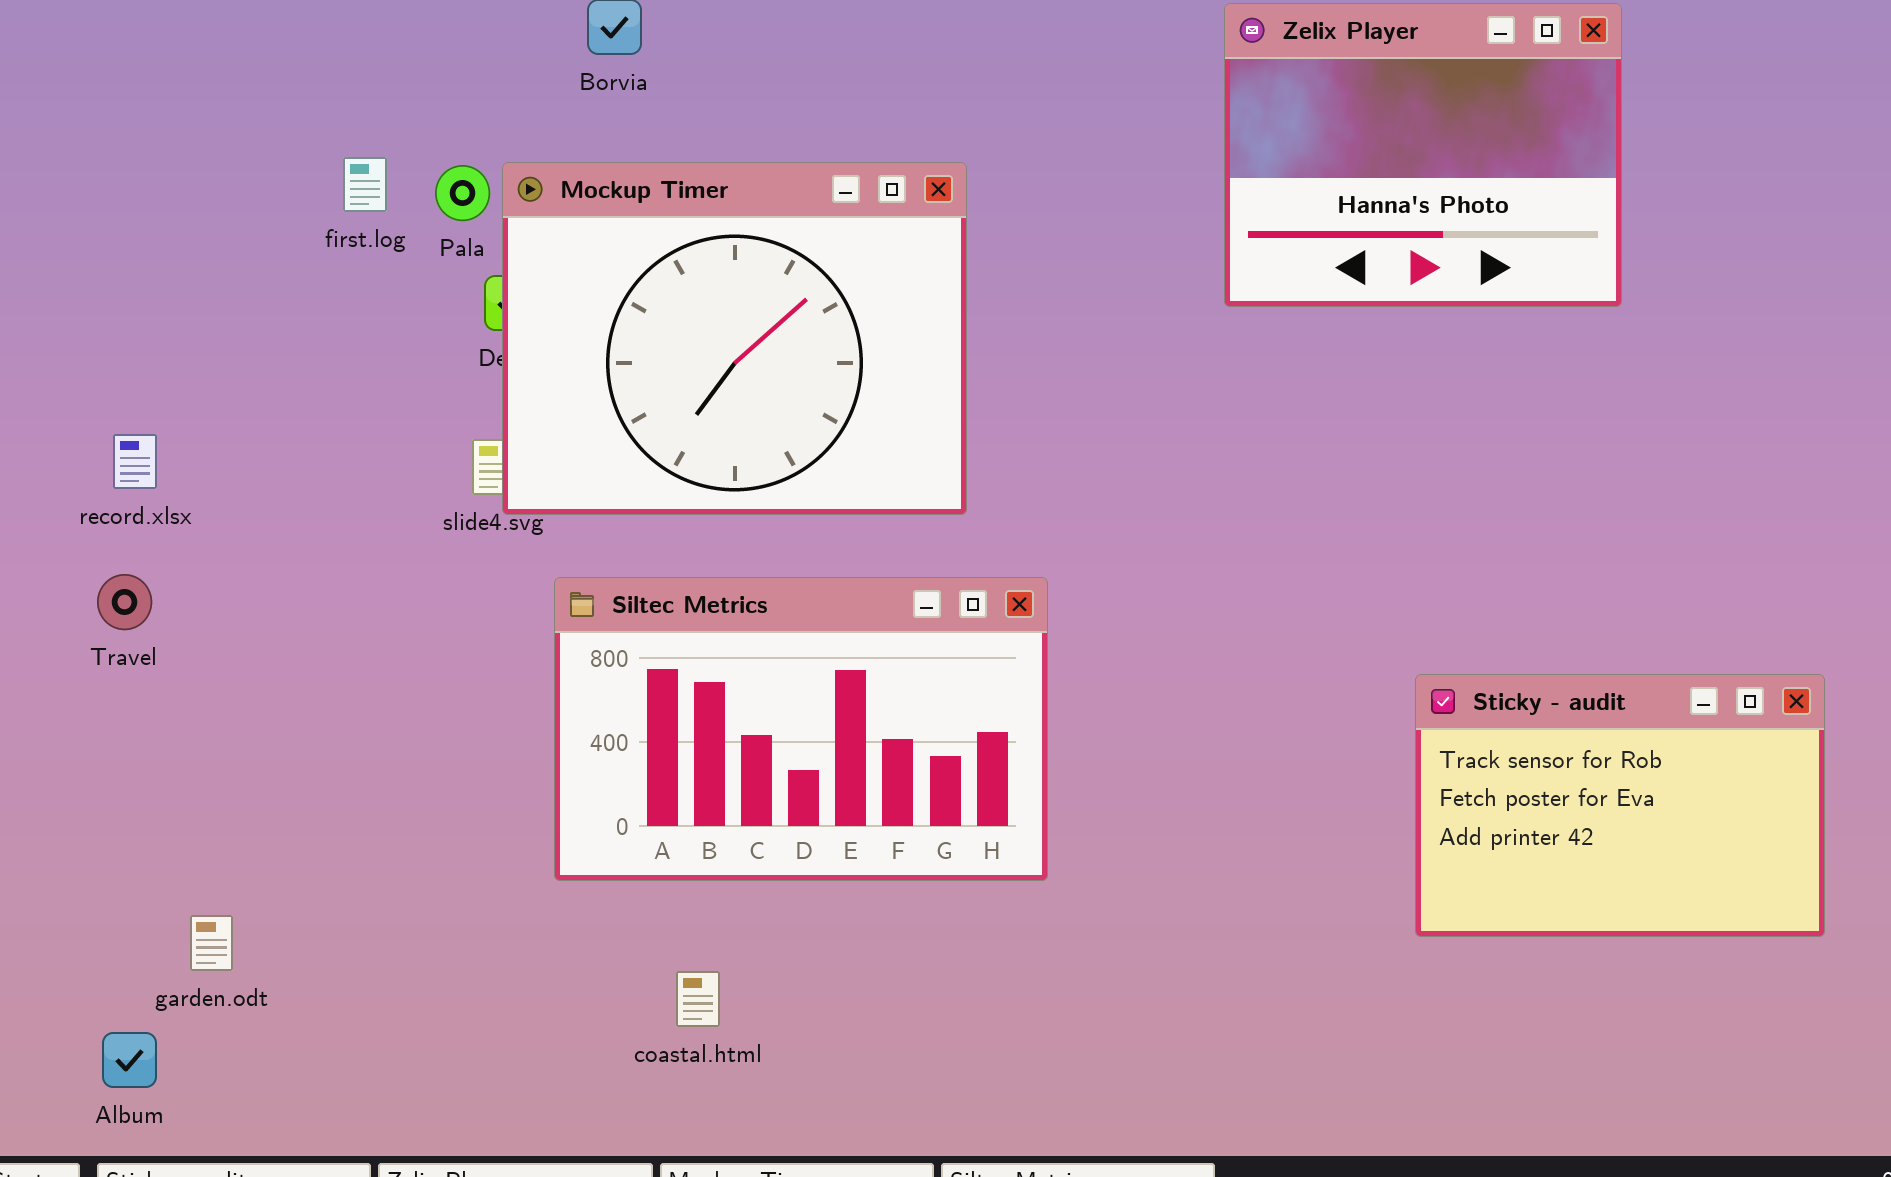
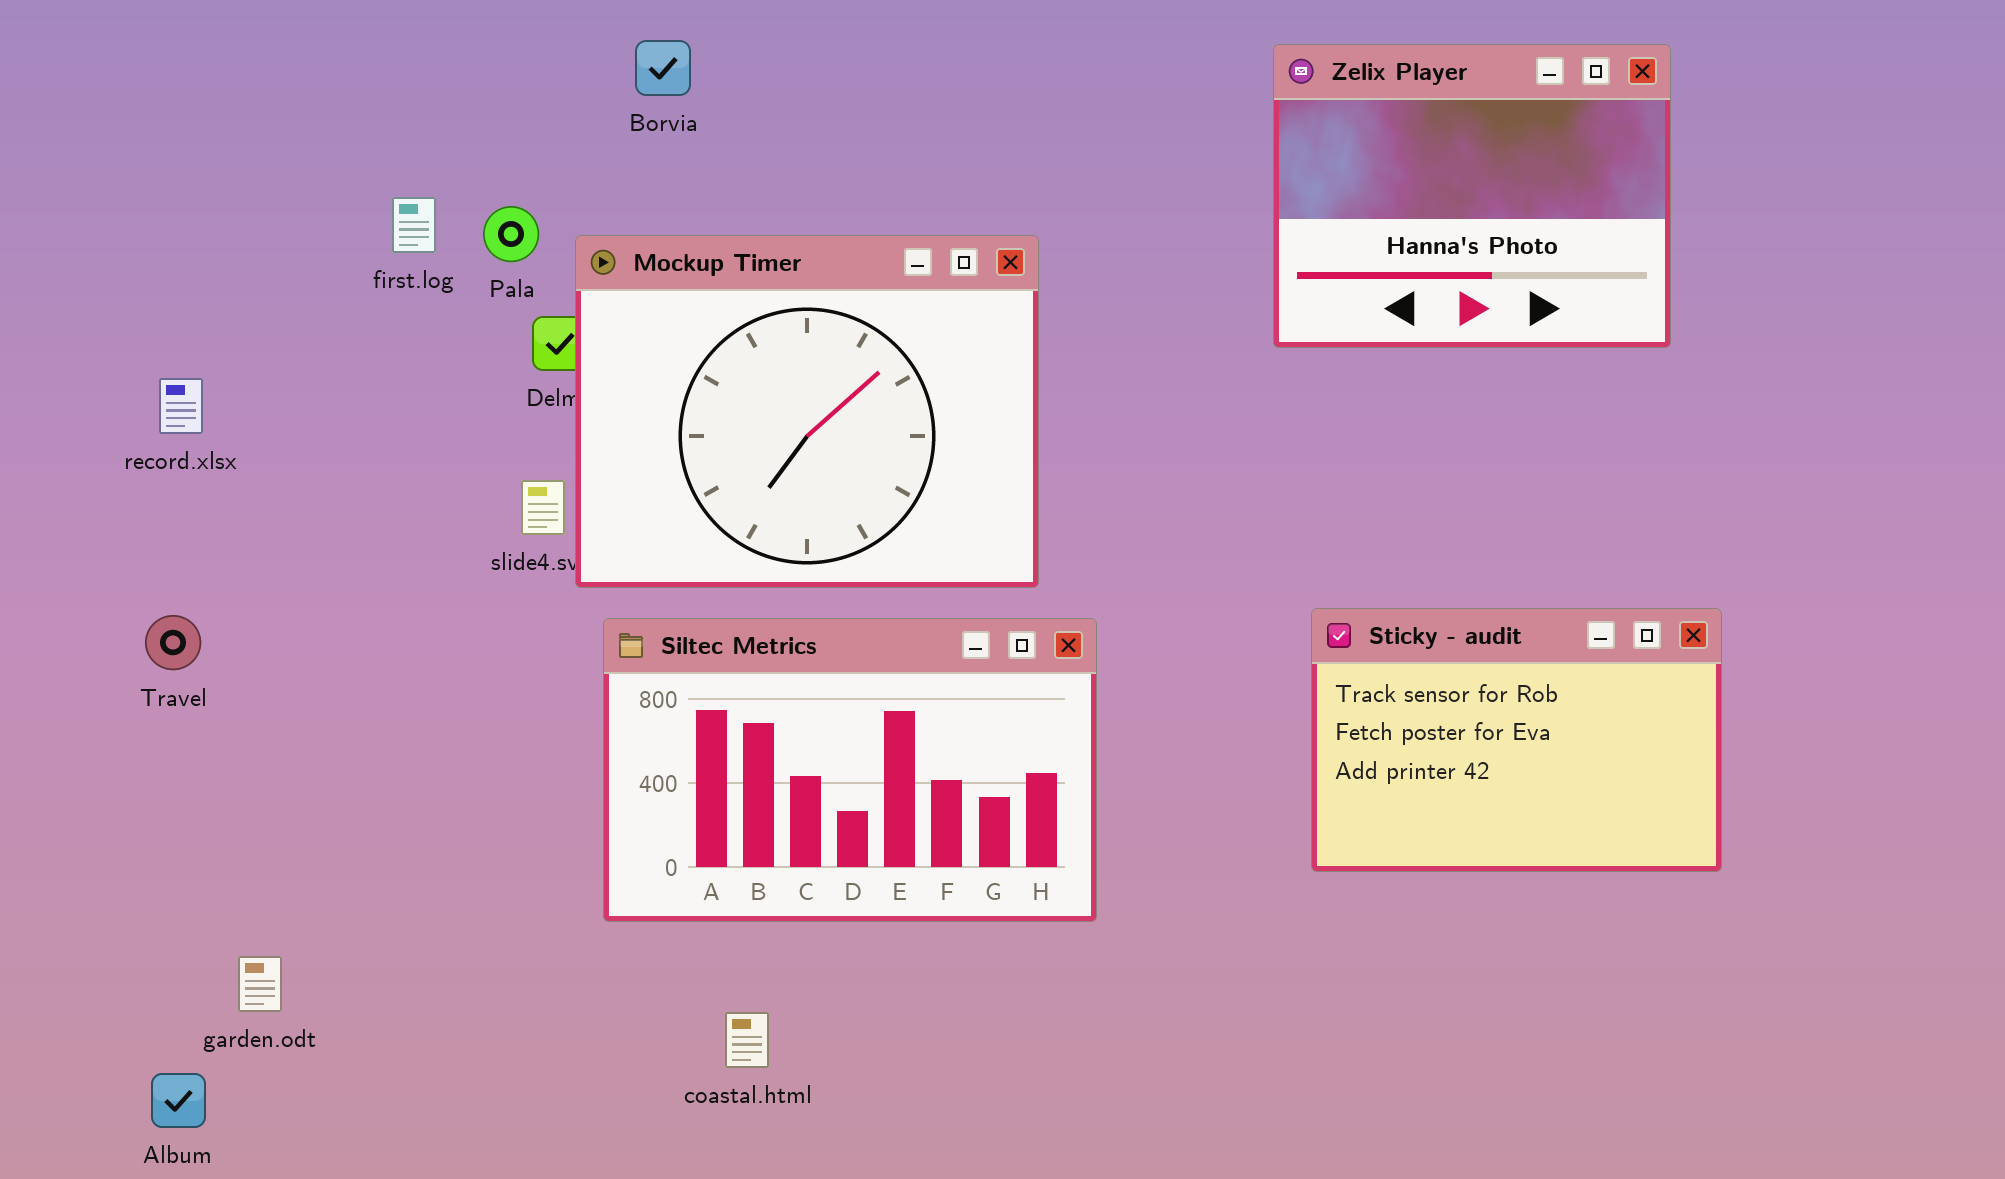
Mockup Timer: [502,162,967,515] -> [575,235,1039,588], moved
record.xlsx: [113,434,157,489] -> [159,378,203,434], moved
Sticky - audit: [1415,674,1825,937] -> [1311,608,1722,872], moved

